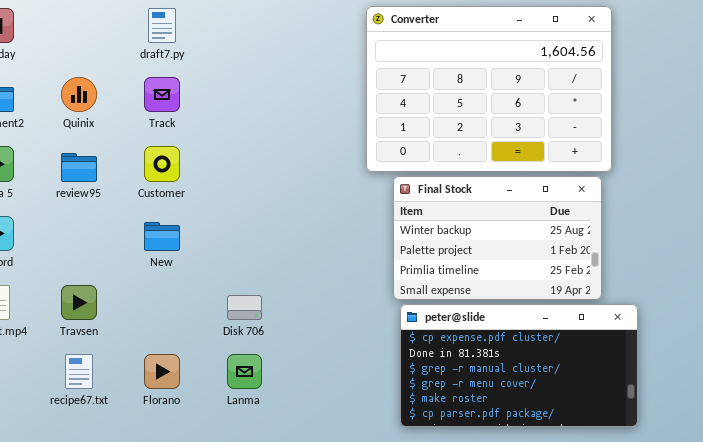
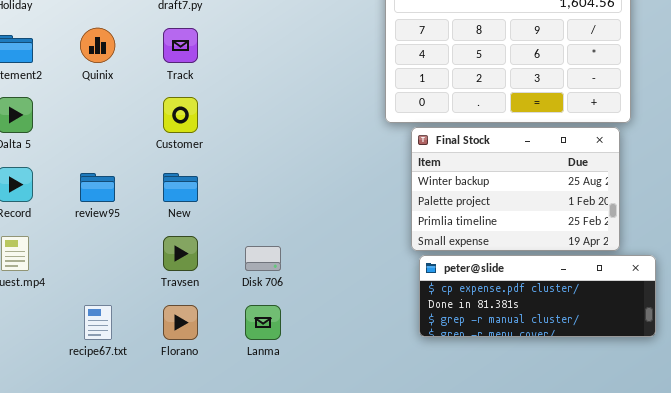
review95: [61,153,97,182] -> [80,173,115,202], moved
Travsen: [61,285,97,320] -> [163,236,198,271], moved
peter@slide: [400,304,638,427] -> [419,255,656,337], resized

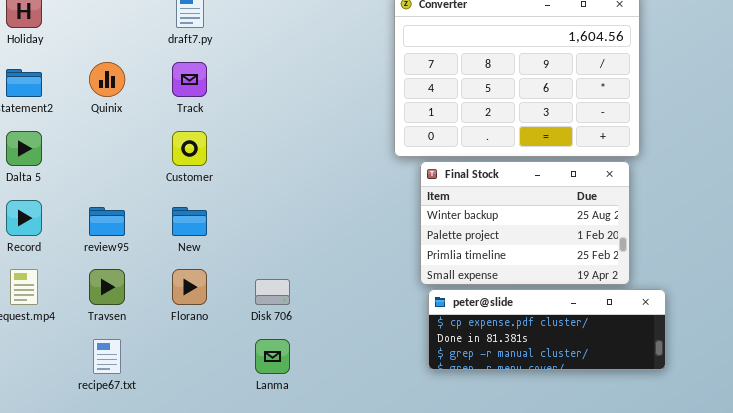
Travsen: [163,236,198,271] -> [89,269,125,305], moved
Florano: [163,305,198,340] -> [172,269,207,305], moved

